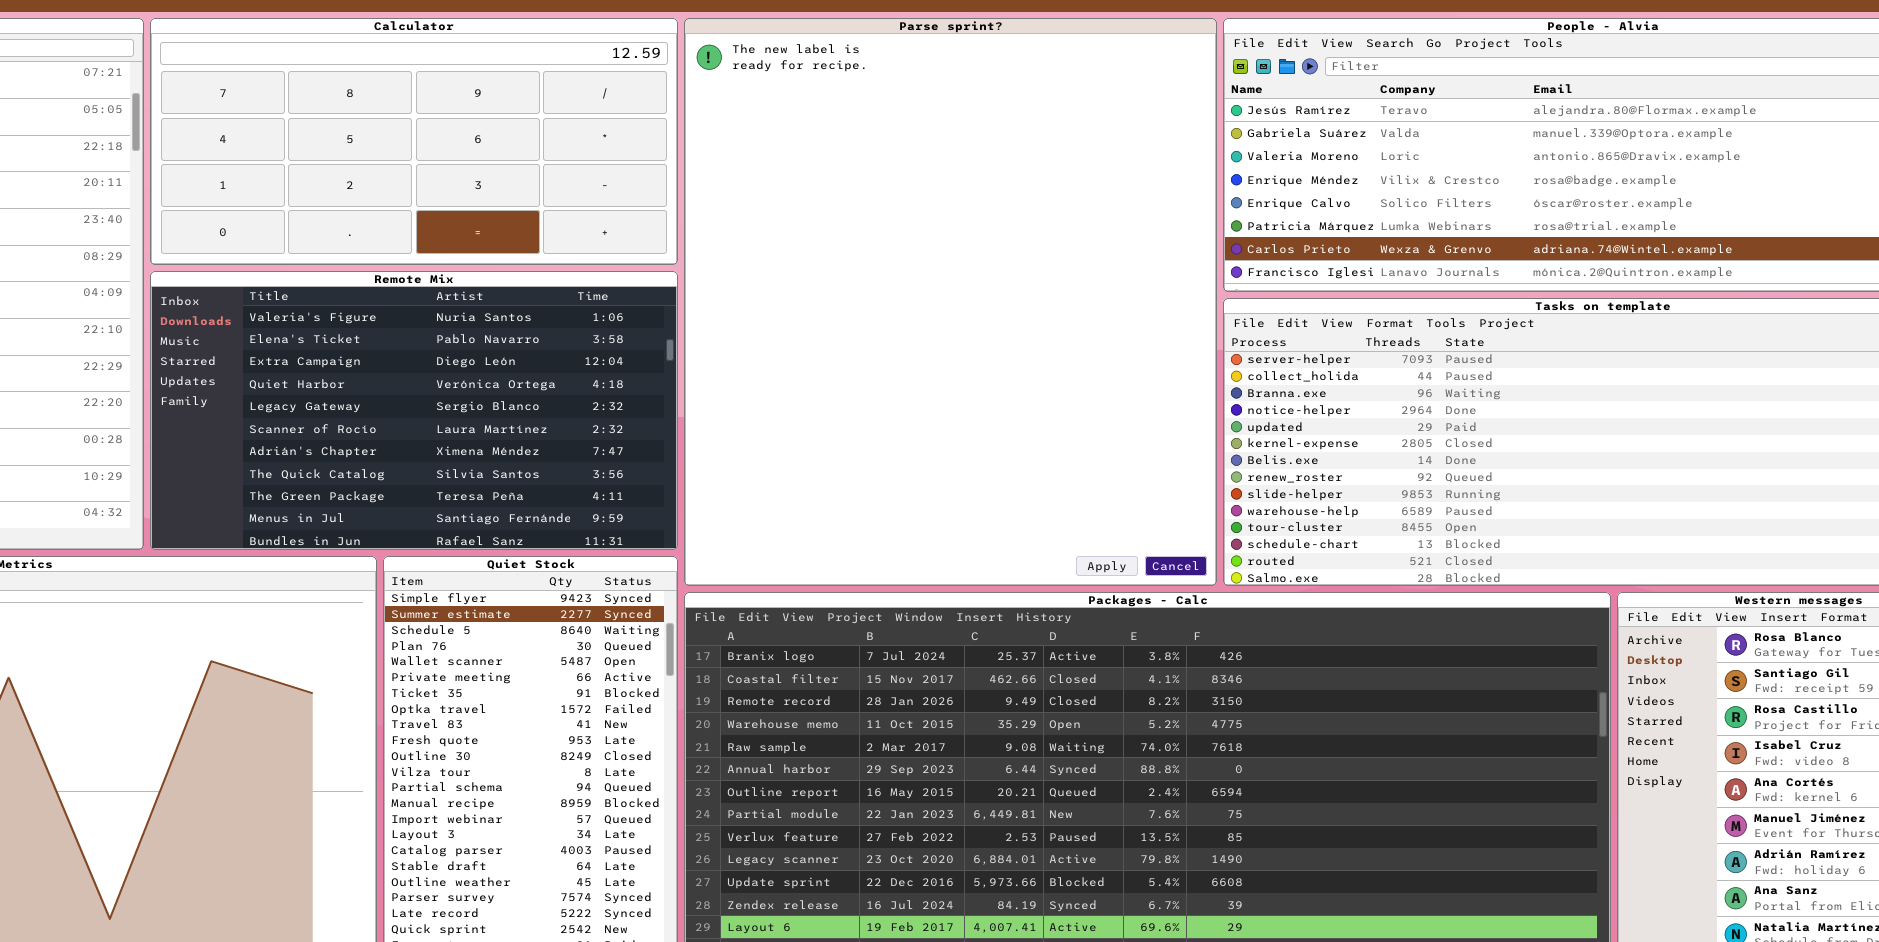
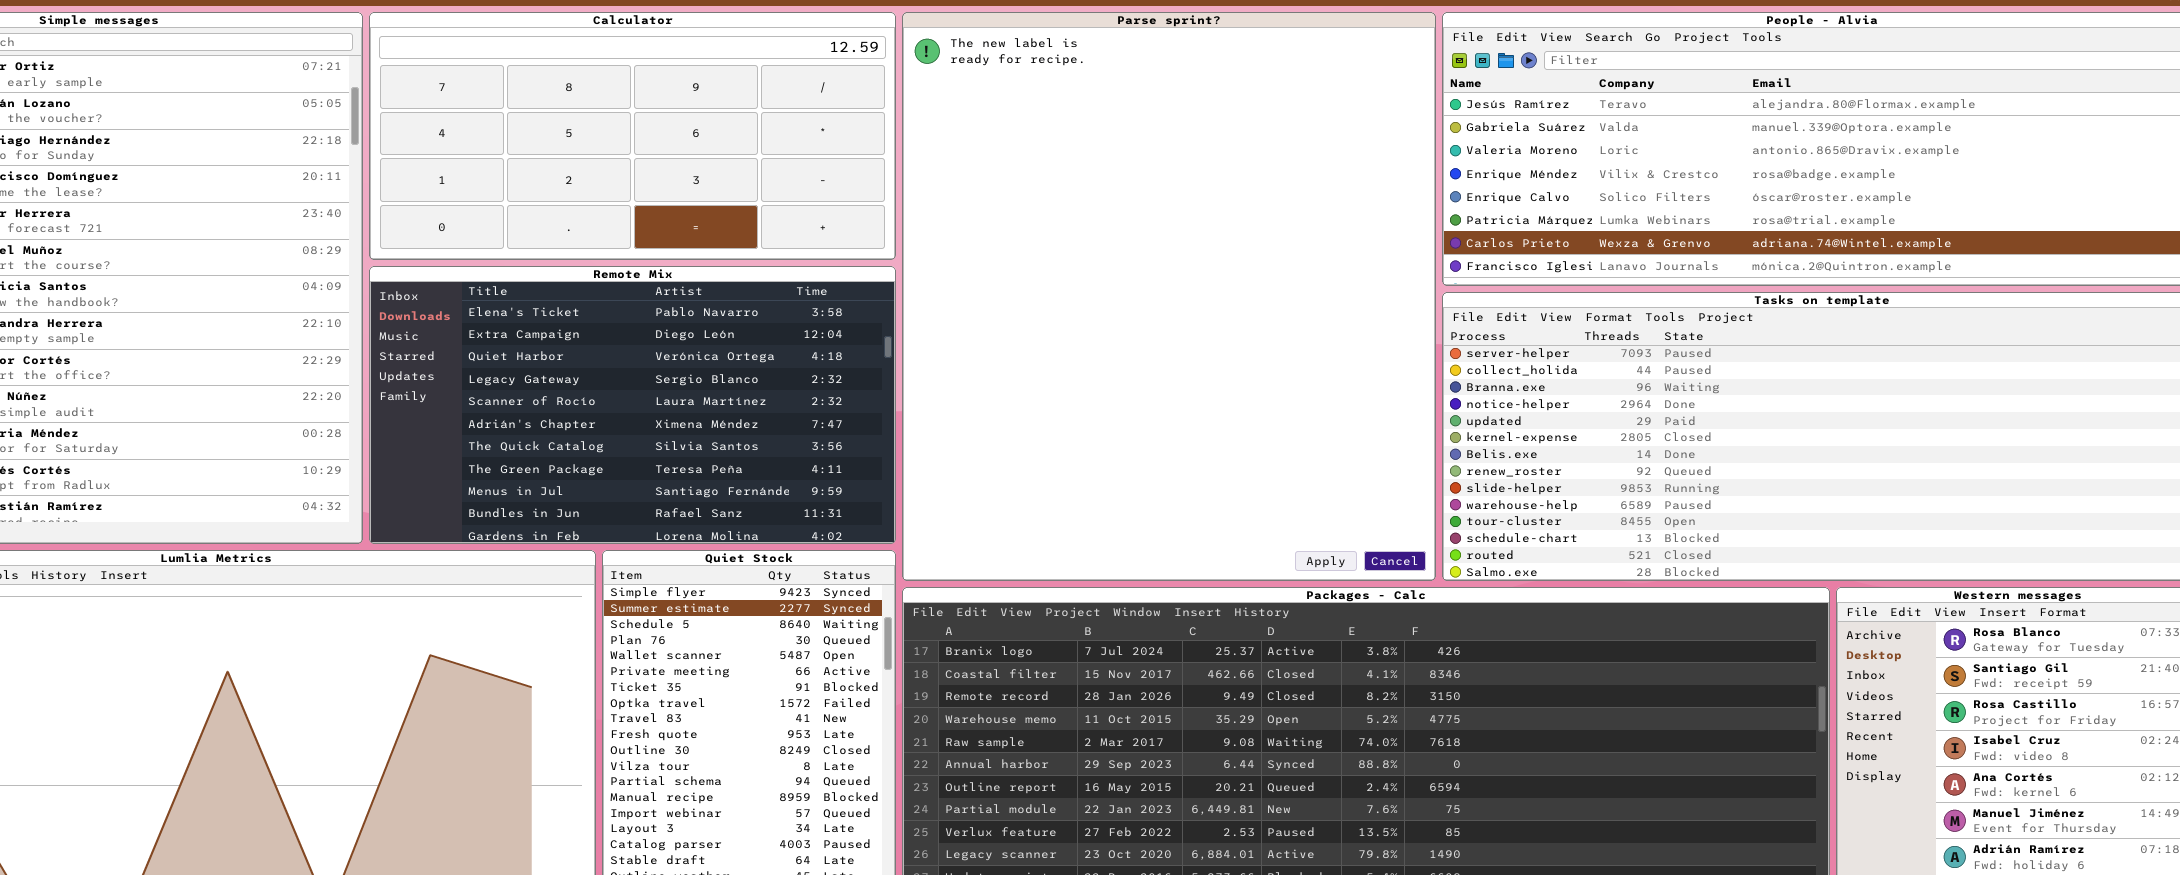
Remote Mix: [150,271,678,550] -> [369,266,896,544], scrolled down 1 row

